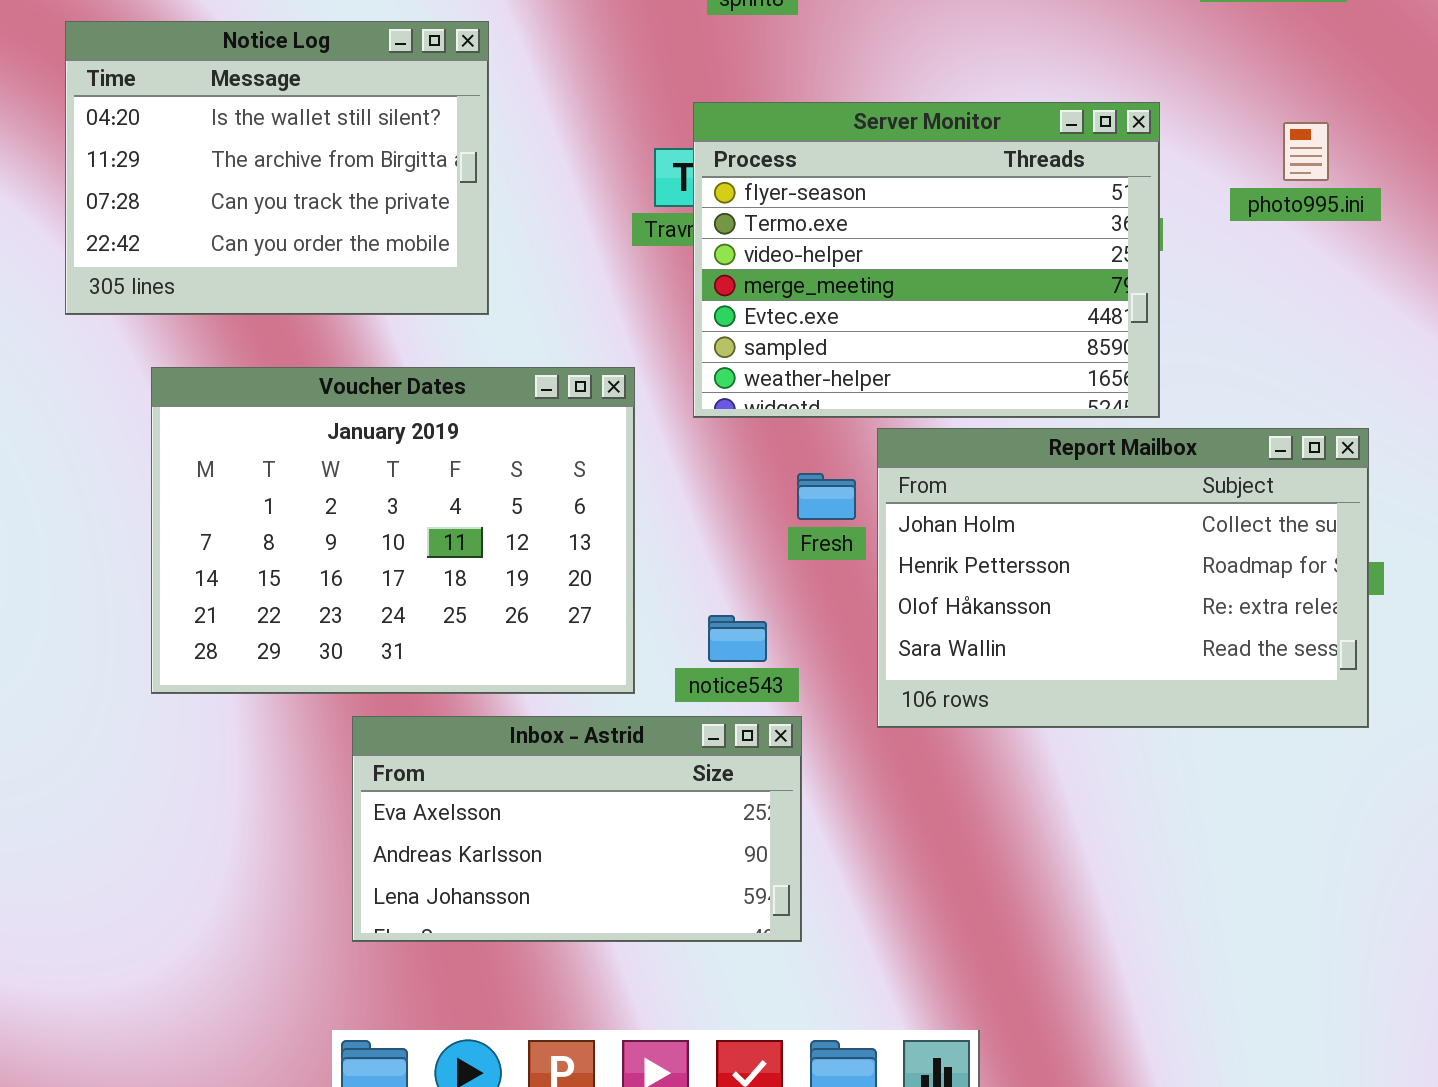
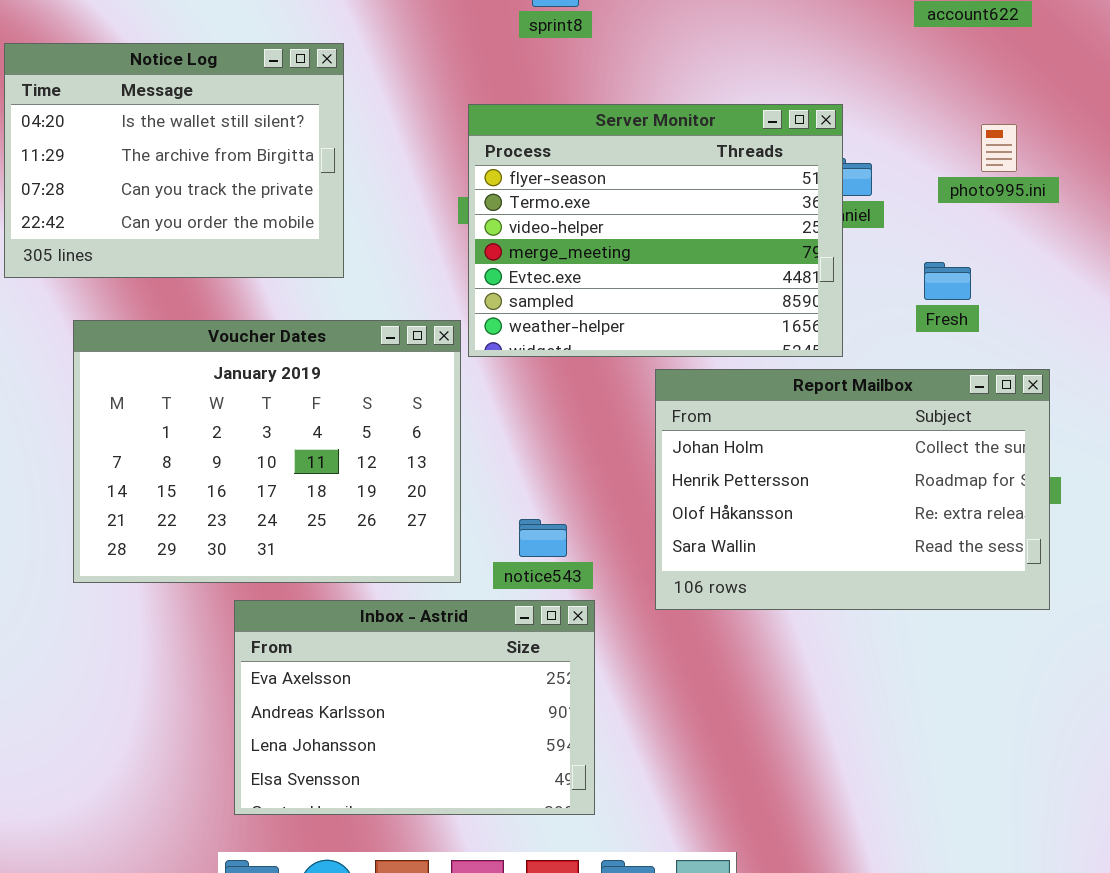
Server Monitor: [693,102,1160,418] -> [468,104,843,357], moved
Fresh: [797,473,856,520] -> [924,262,971,300], moved
Inbox - Astrid: [352,716,802,942] -> [234,600,595,815], resized

